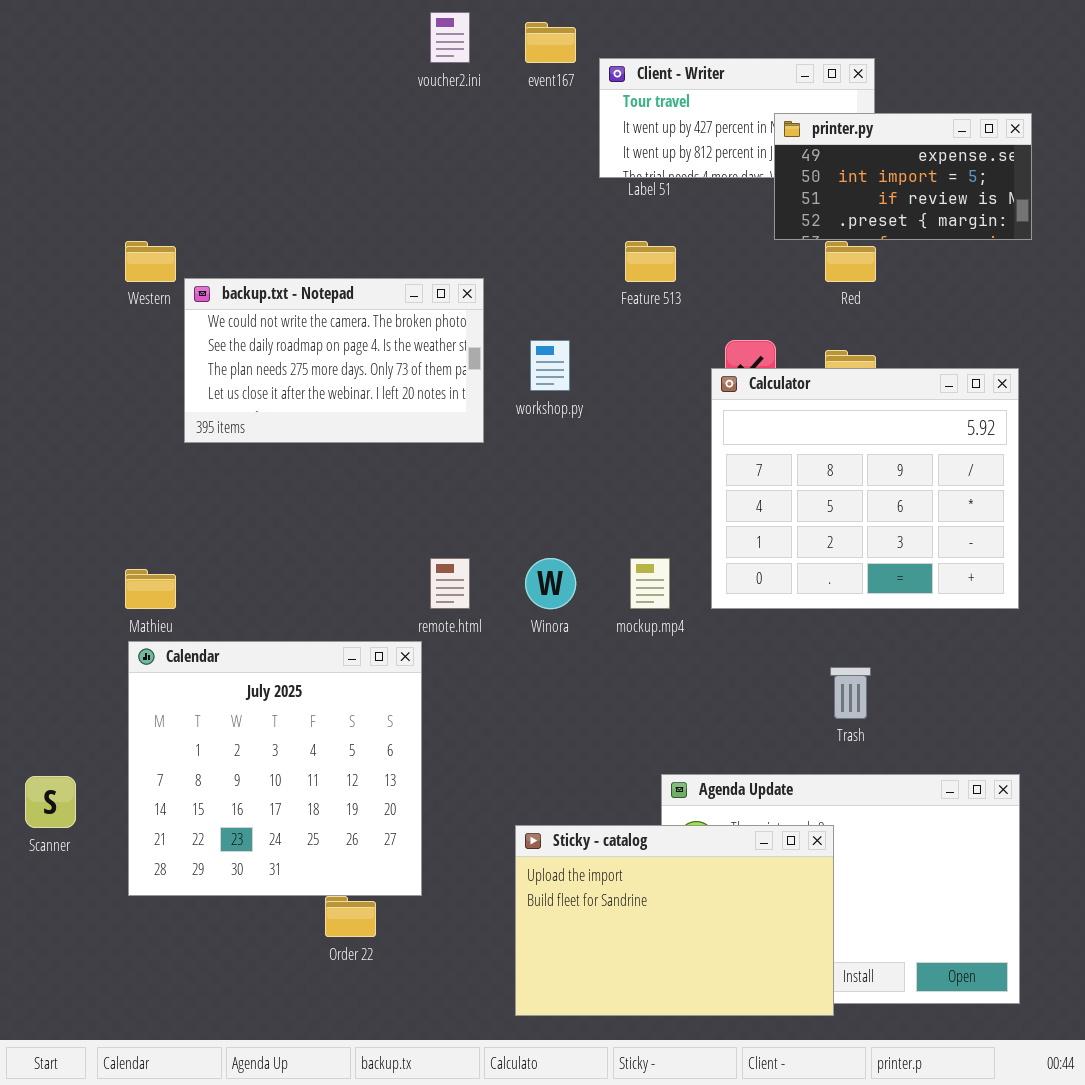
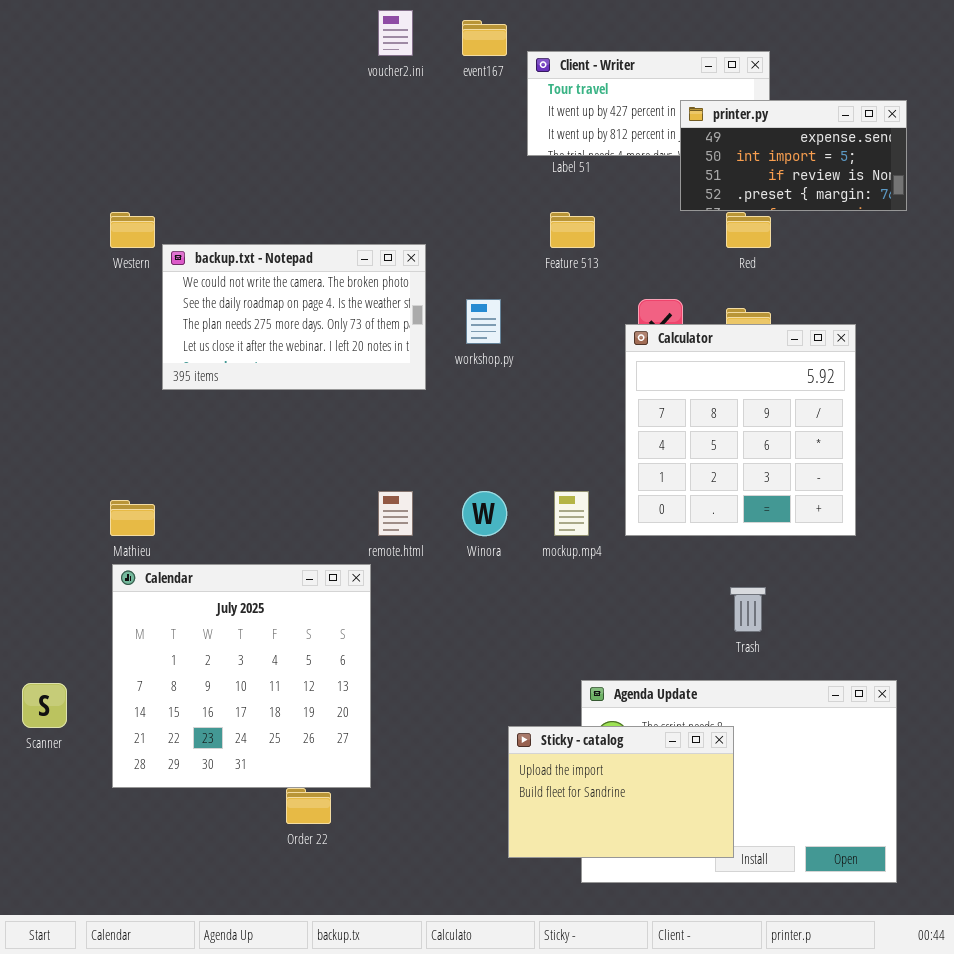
Calculator: [711,368,1019,609] -> [625,324,856,536], resized
Sticky - catalog: [515,825,834,1016] -> [508,726,734,858], resized

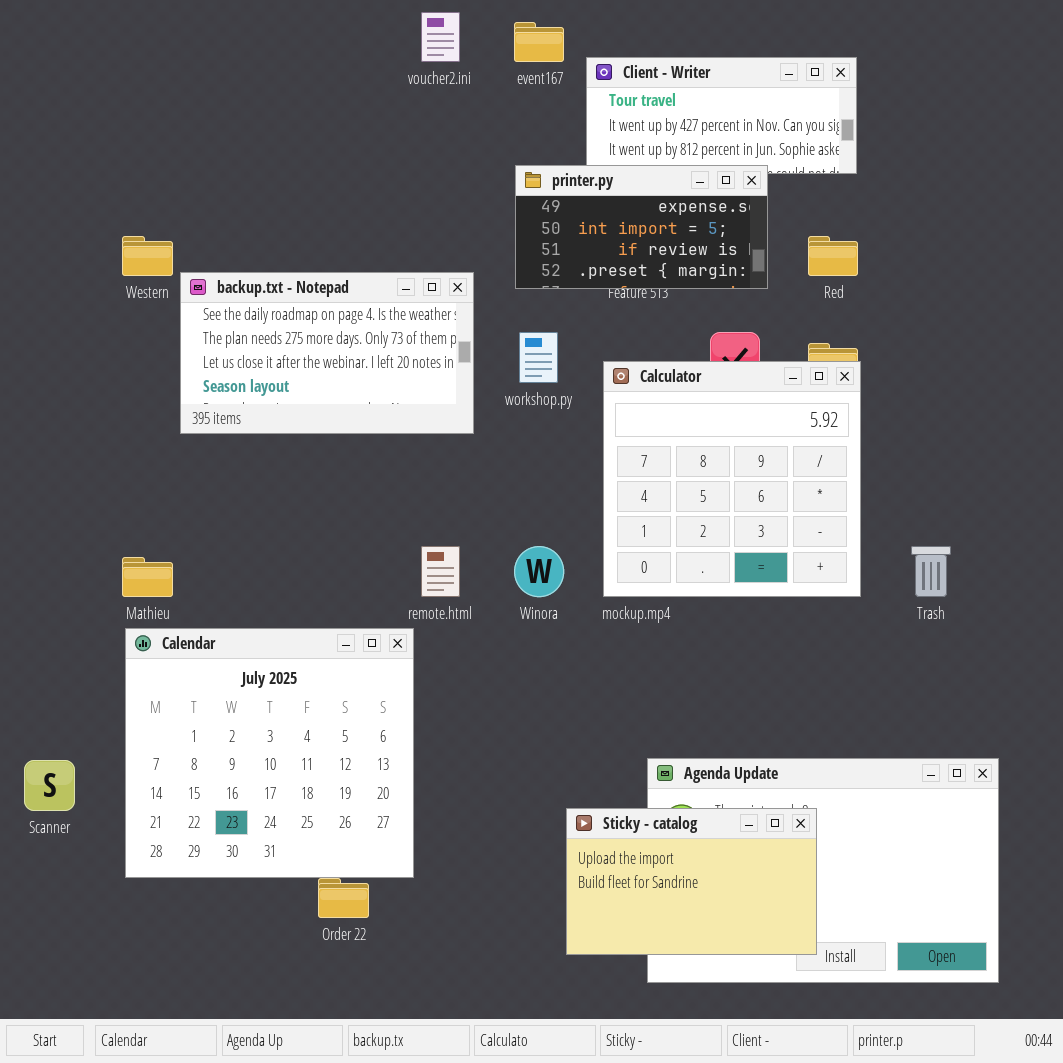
printer.py: [680,100,907,211] -> [515,165,768,289], moved
backup.txt - Notepad: [162,244,426,390] -> [180,272,474,434], scrolled down 1 row
Calculator: [625,324,856,536] -> [603,361,861,597], moved
Trash: [730,587,766,632] -> [911,546,951,597], moved

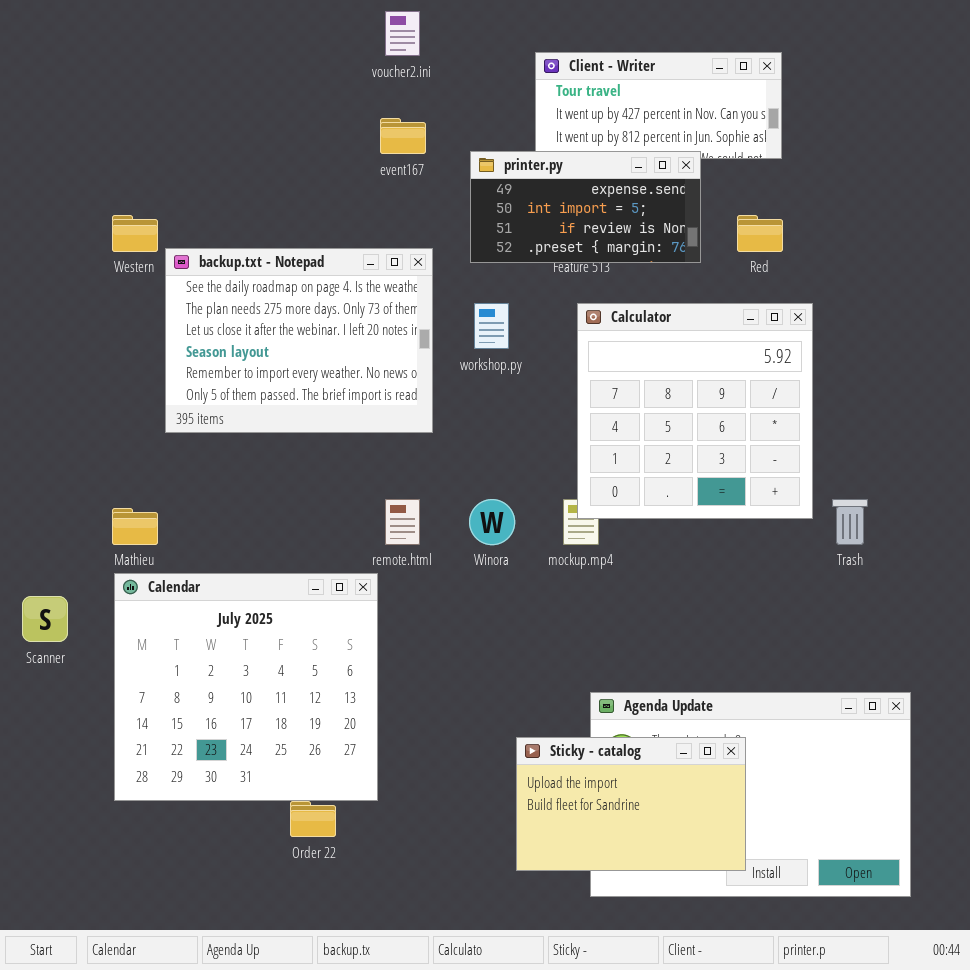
event167: [514,22,564,62] -> [380,118,426,154], moved
backup.txt - Notepad: [180,272,474,434] -> [165,248,433,433], resized
Calculator: [603,361,861,597] -> [577,303,813,519], moved
Scanner: [24,760,75,811] -> [22,596,68,642], moved

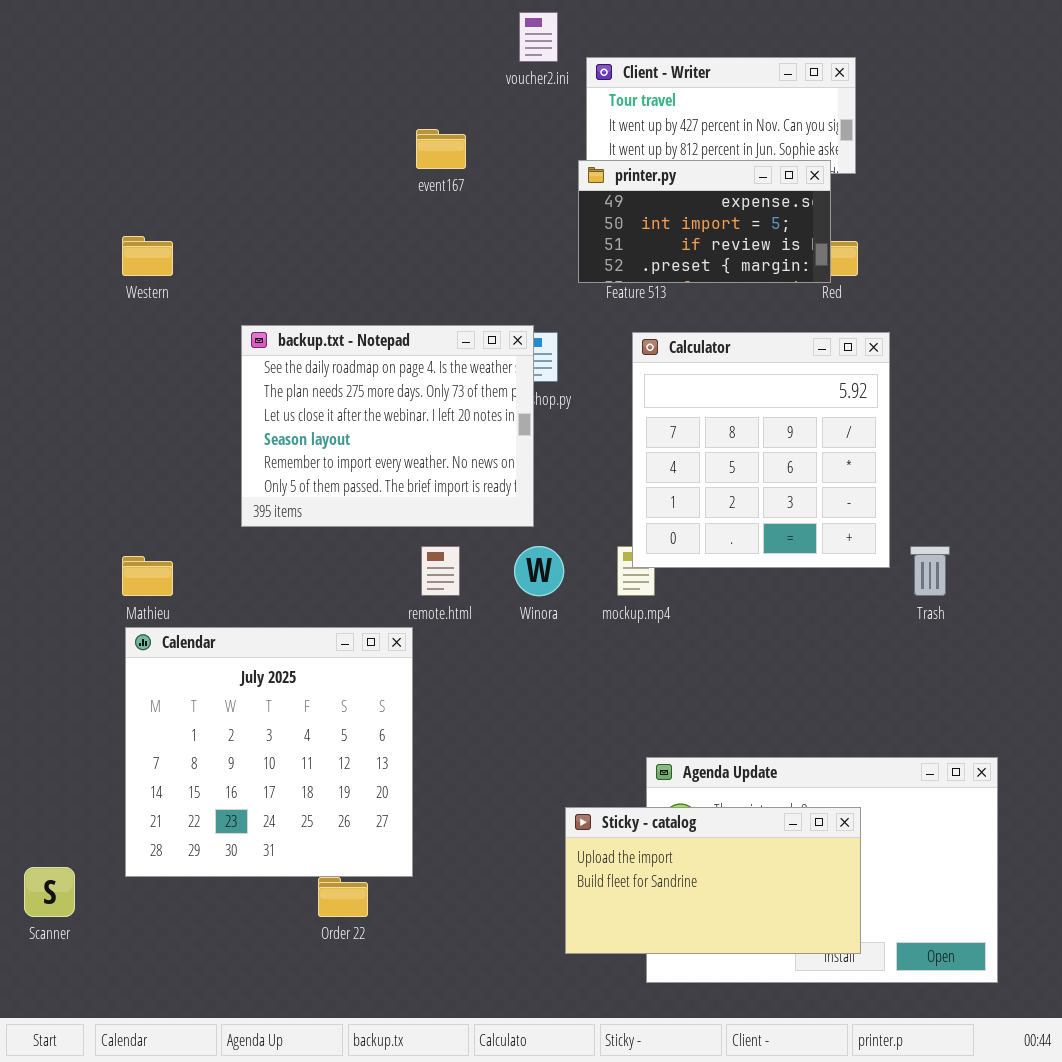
voucher2.ini: [385,11,420,56] -> [519,12,558,62], moved
printer.py: [470,151,701,263] -> [578,160,831,283], moved
backup.txt - Notepad: [165,248,433,433] -> [241,325,534,527], moved
Scanner: [22,596,68,642] -> [24,867,75,917], moved
Sticky - catalog: [516,737,746,871] -> [565,807,861,954], resized

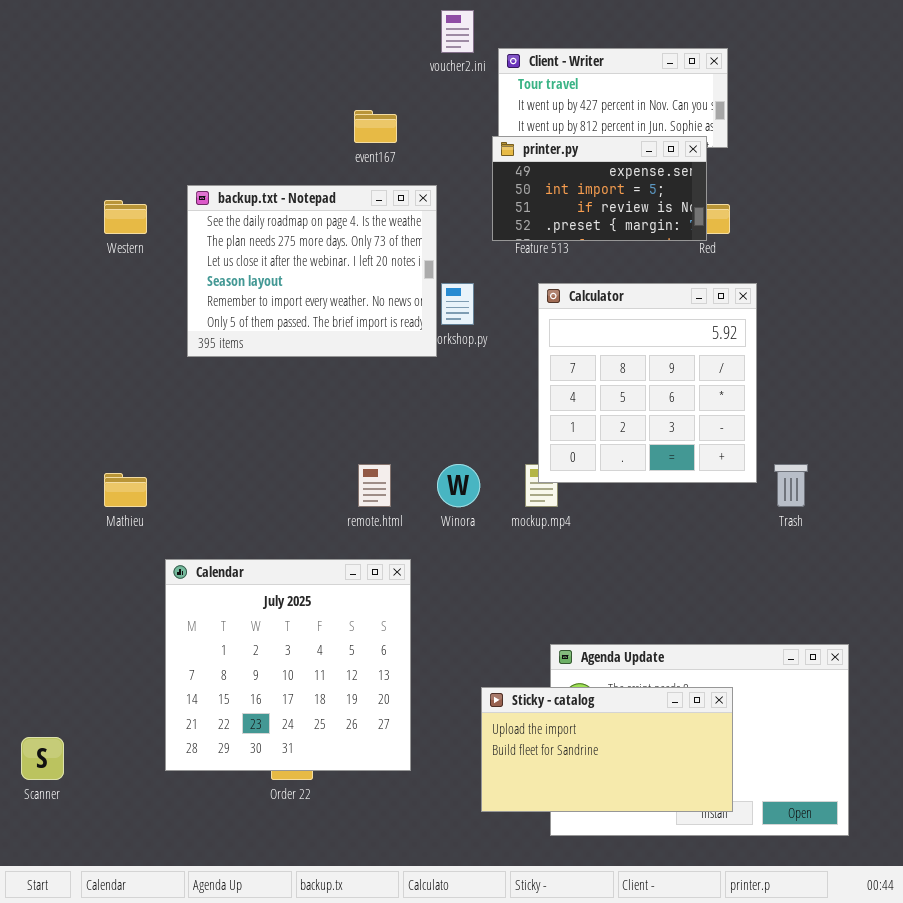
backup.txt - Notepad: [241,325,534,527] -> [187,185,437,357], moved
Calendar: [125,627,413,877] -> [165,559,411,771], moved

